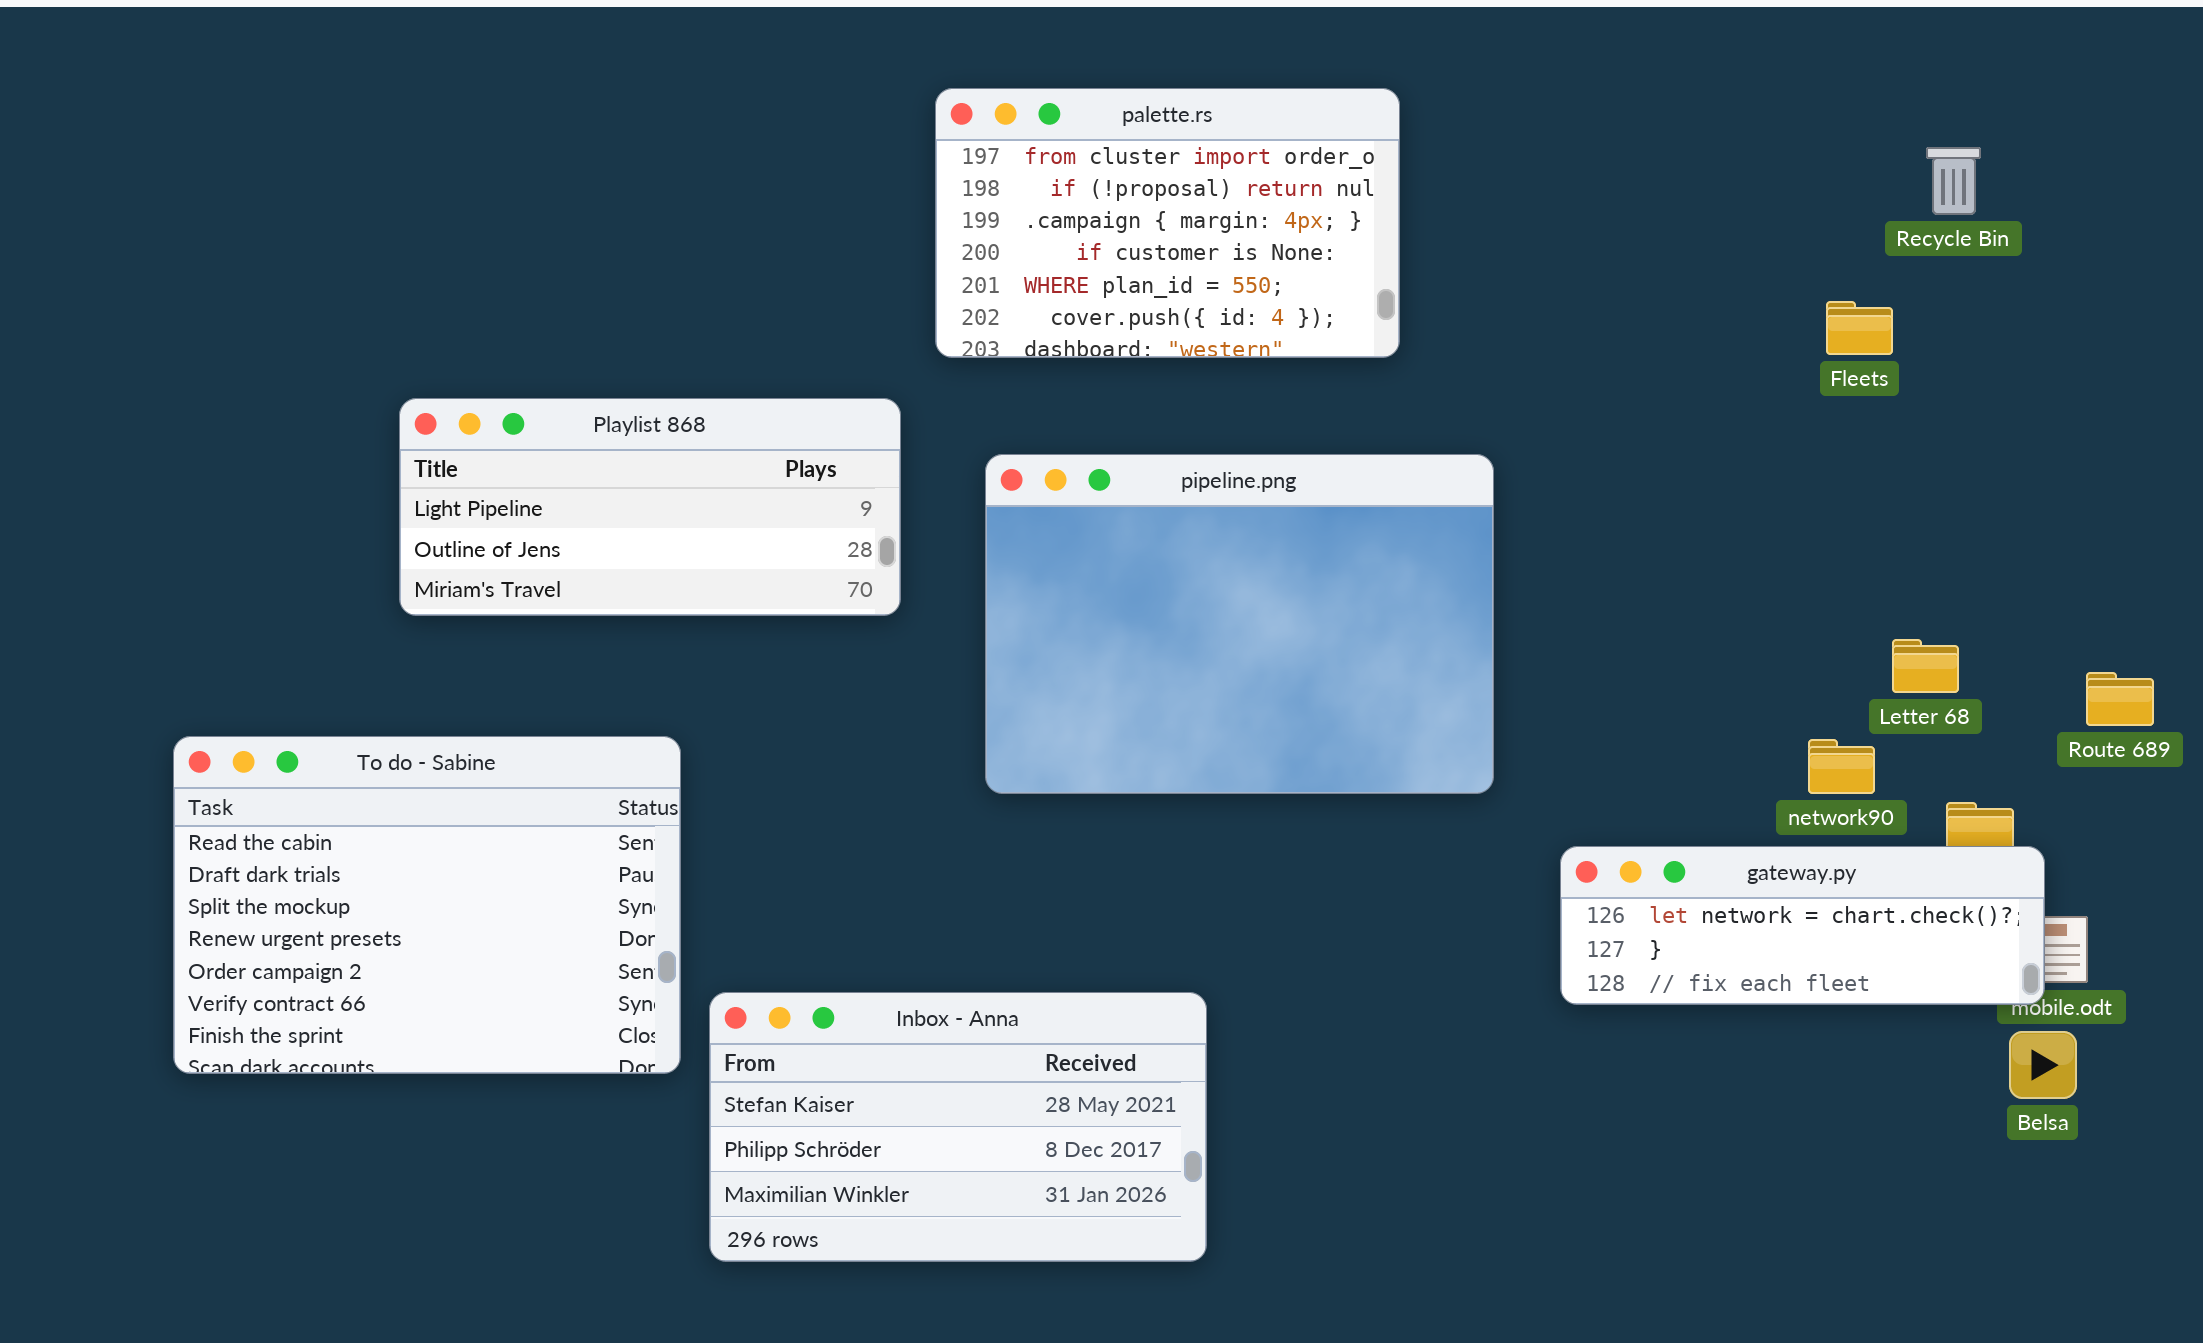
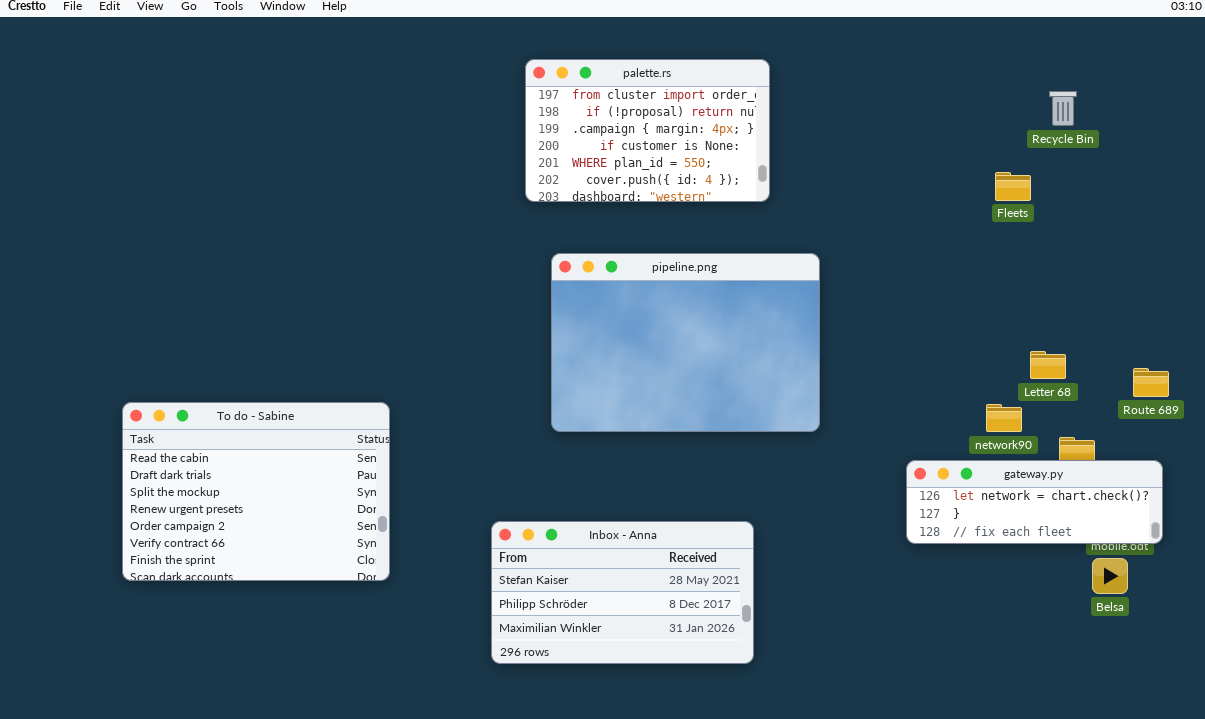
Playlist 868: [399,398,901,616] -> none, closed
gateway.py: [1560,846,2045,1005] -> [906,460,1163,544], moved
Inbox - Anna: [709,992,1207,1262] -> [491,521,754,664], moved

